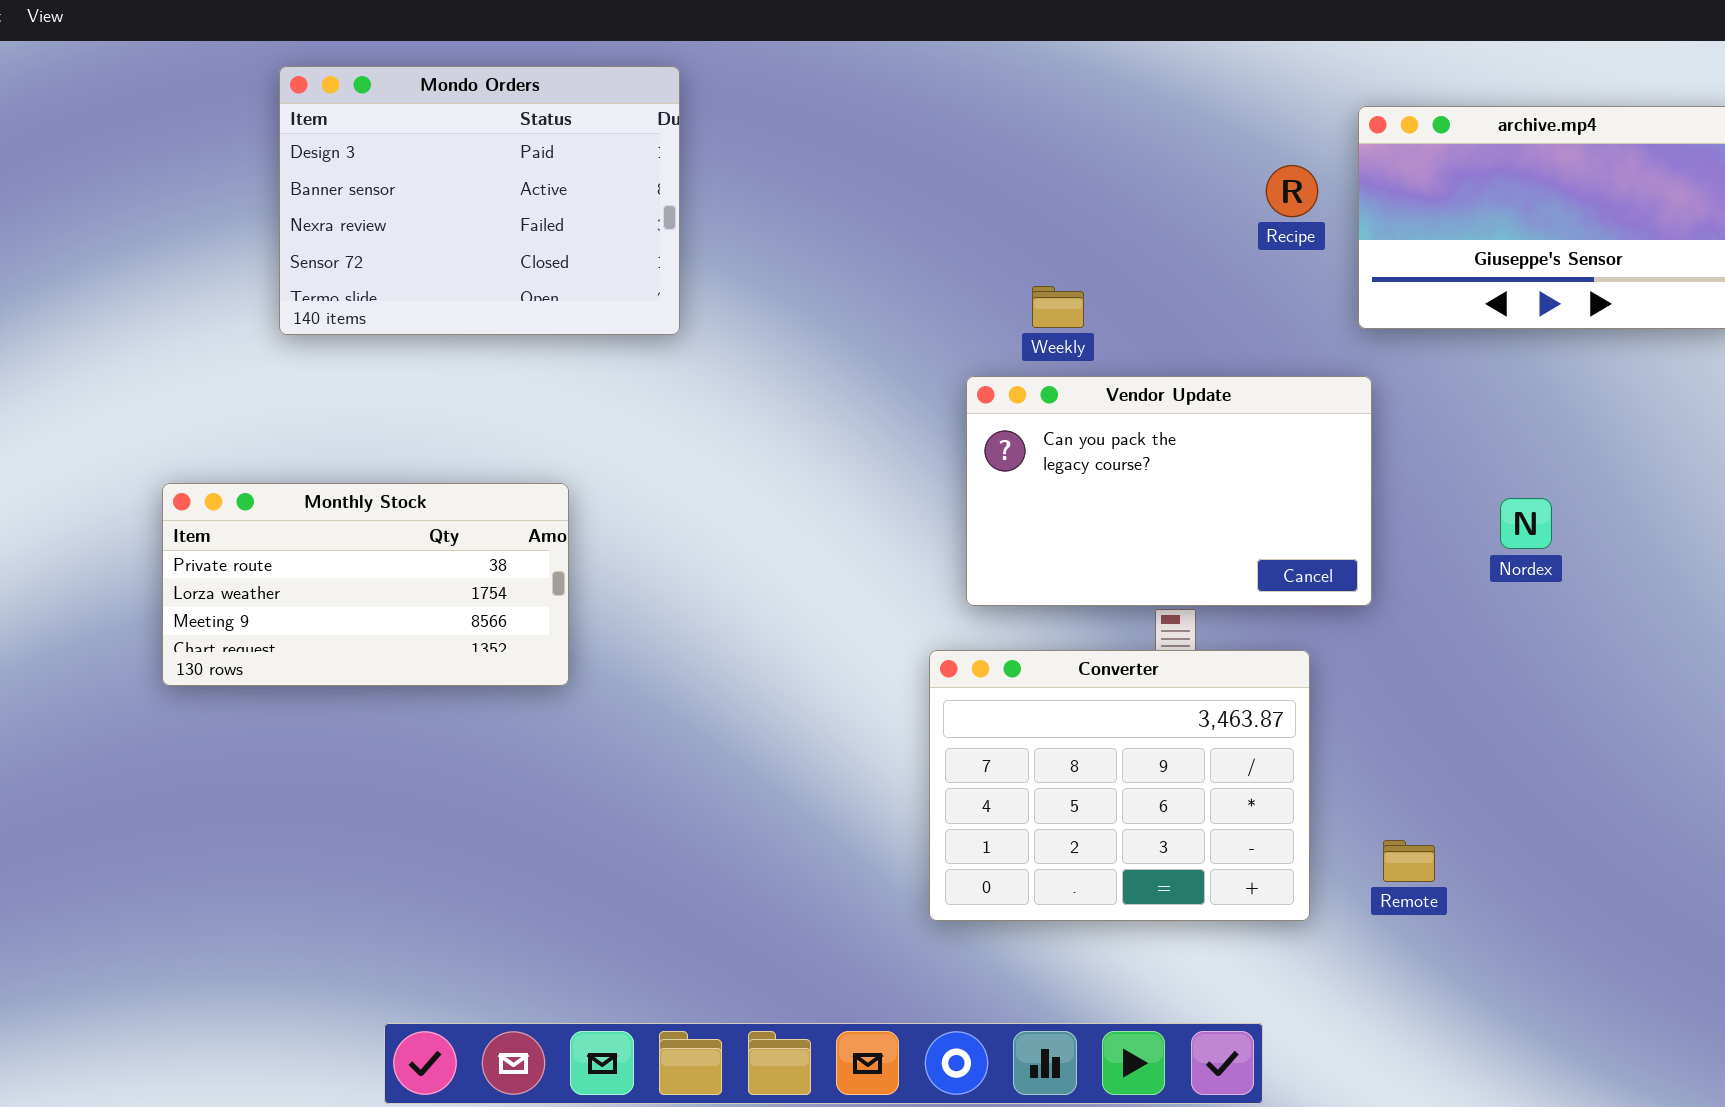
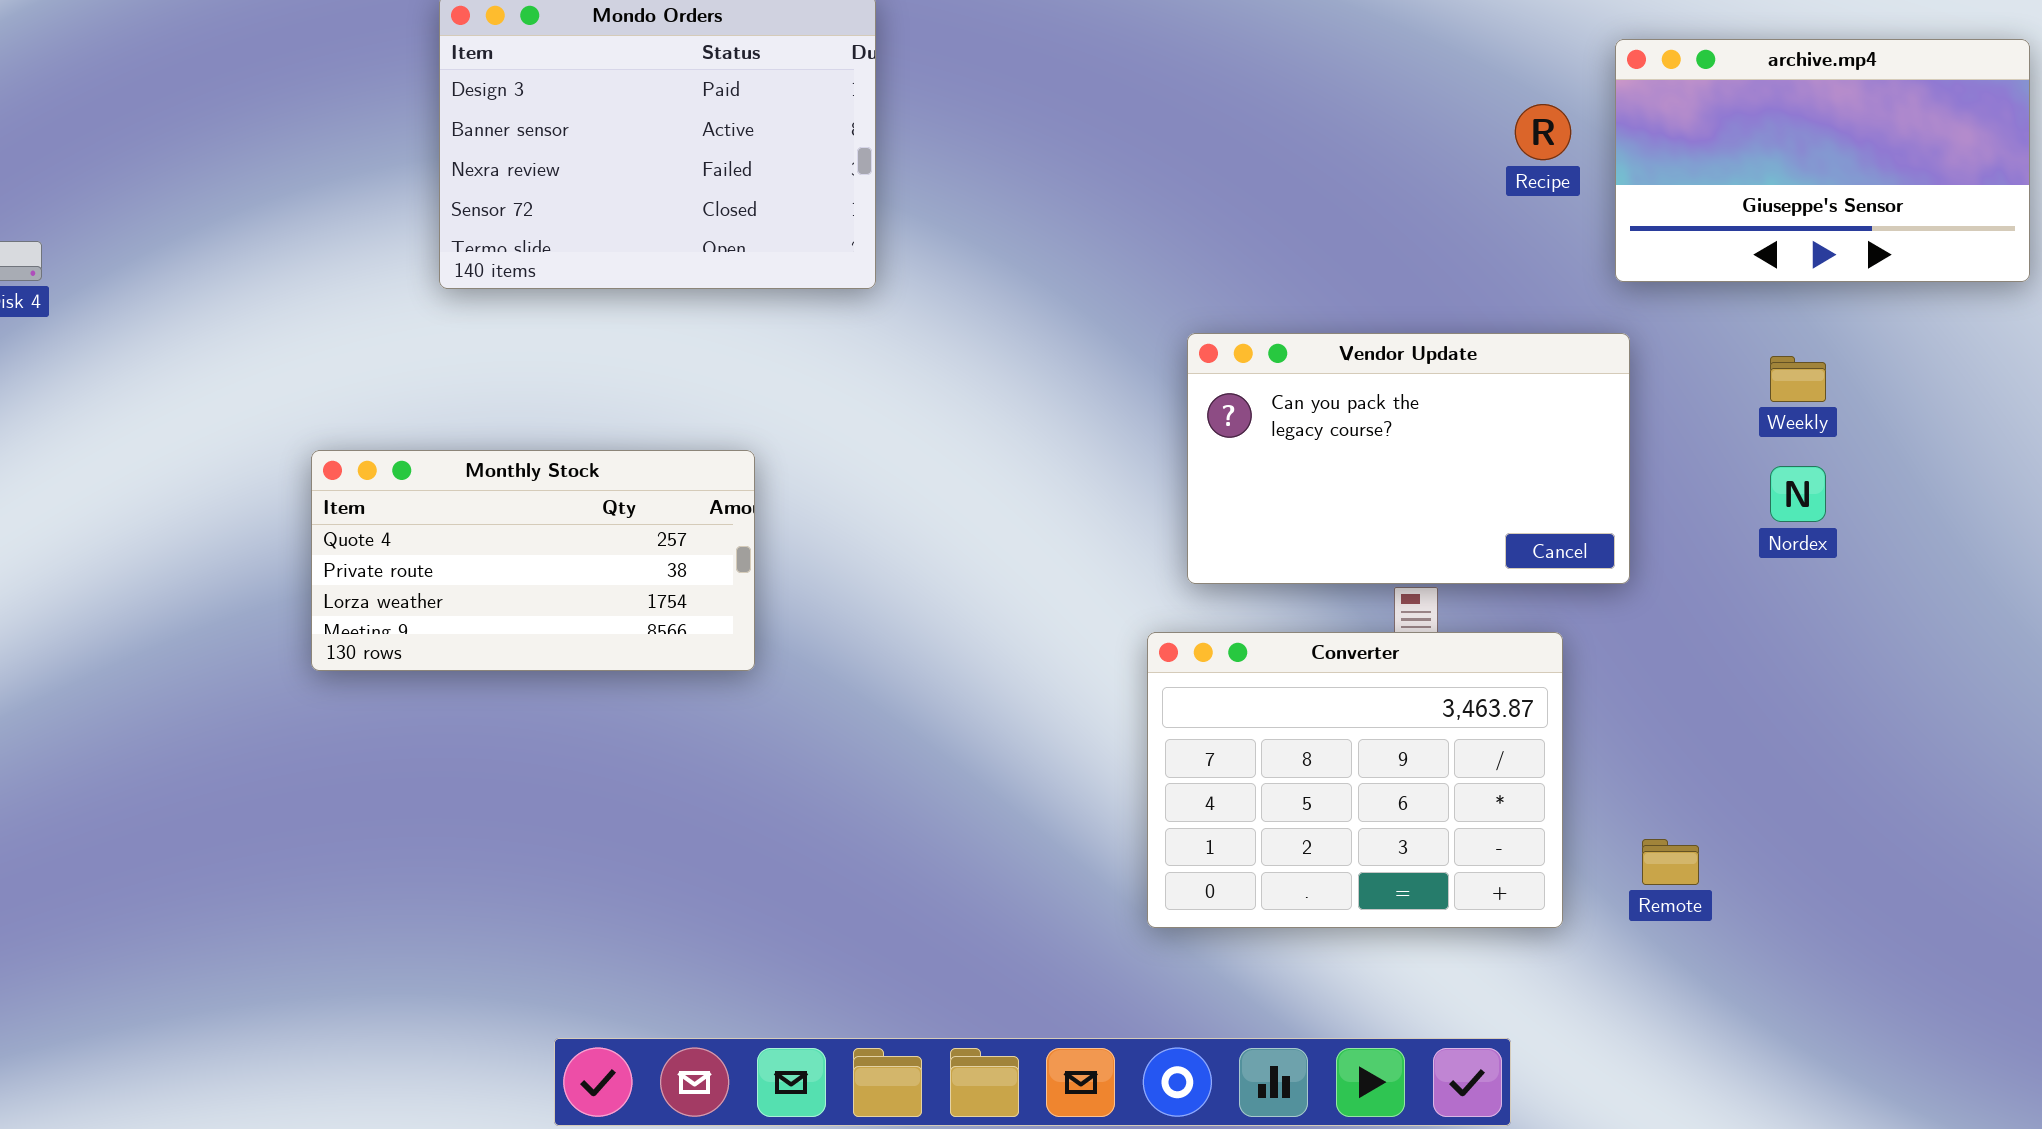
Weekly: [1032,286,1084,328] -> [1770,356,1826,402], moved
Monthly Stock: [162,483,569,686] -> [311,450,755,671], scrolled up 1 row

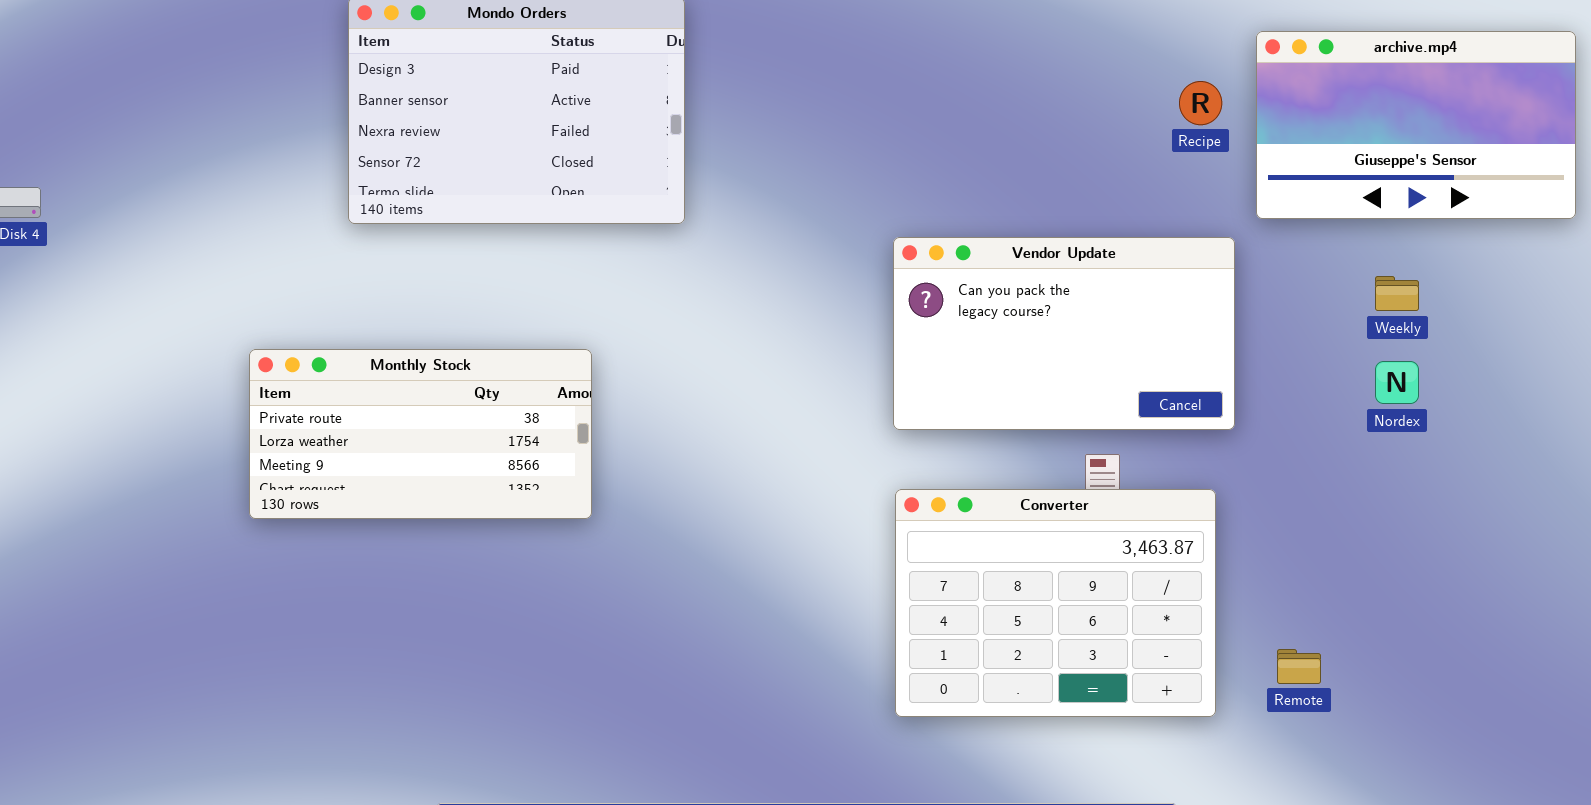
Vendor Update: [1187,333,1630,584] -> [893,237,1235,430], moved
Monthly Stock: [311,450,755,671] -> [249,349,592,519], scrolled down 1 row

